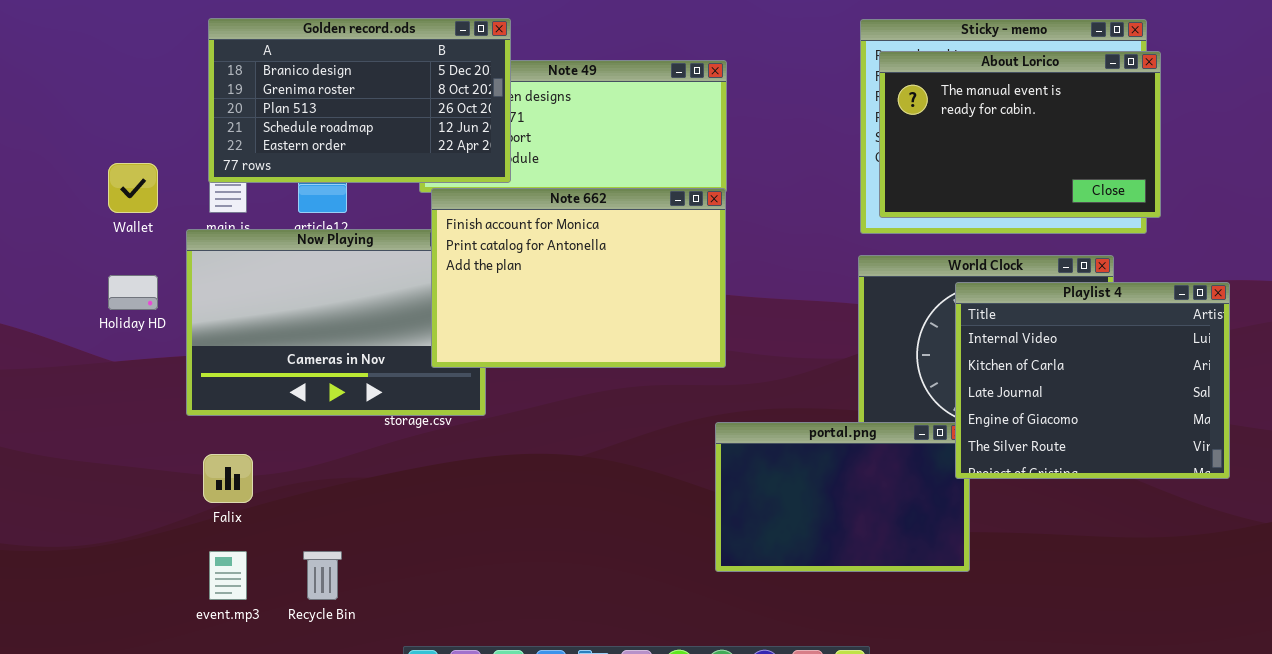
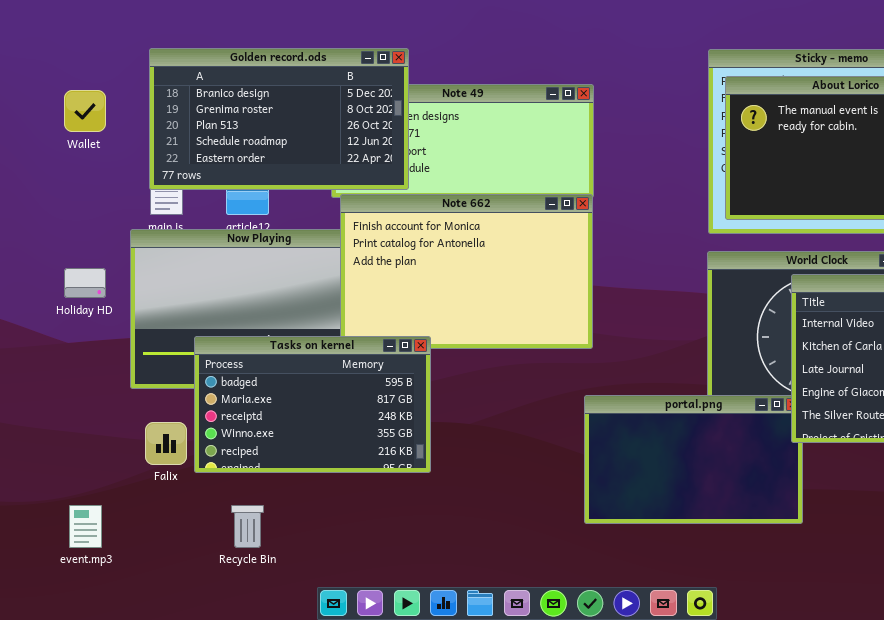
Wallet: [108,163,158,213] -> [64,90,106,132], moved
Tasks on kernel: none -> [194,336,431,473], opened
event.mp3: [209,551,247,600] -> [69,505,102,548], moved

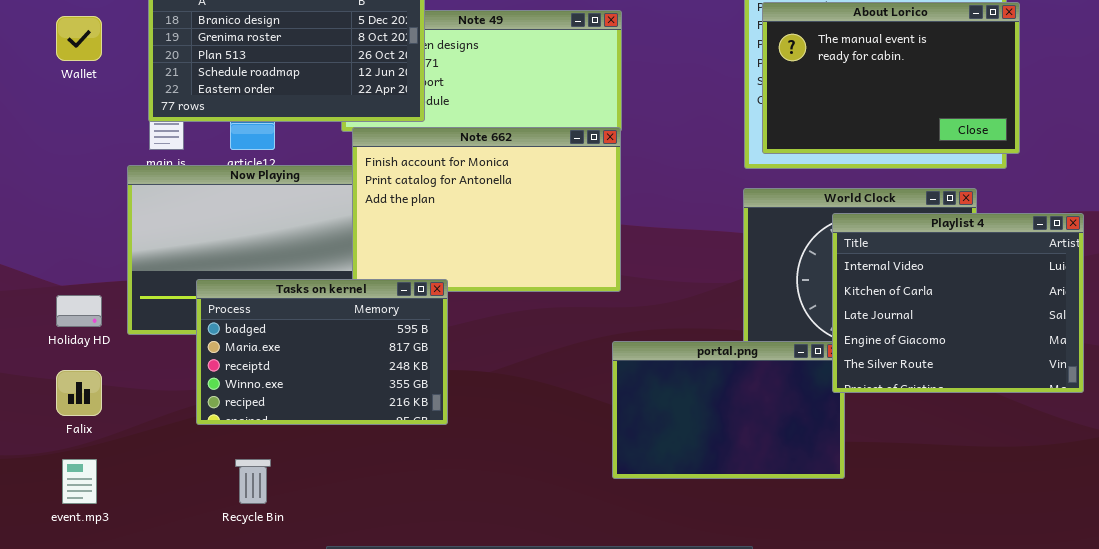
Holiday HD: [64,268,106,298] -> [56,295,102,327], moved
Falix: [145,422,187,465] -> [56,370,102,416], moved

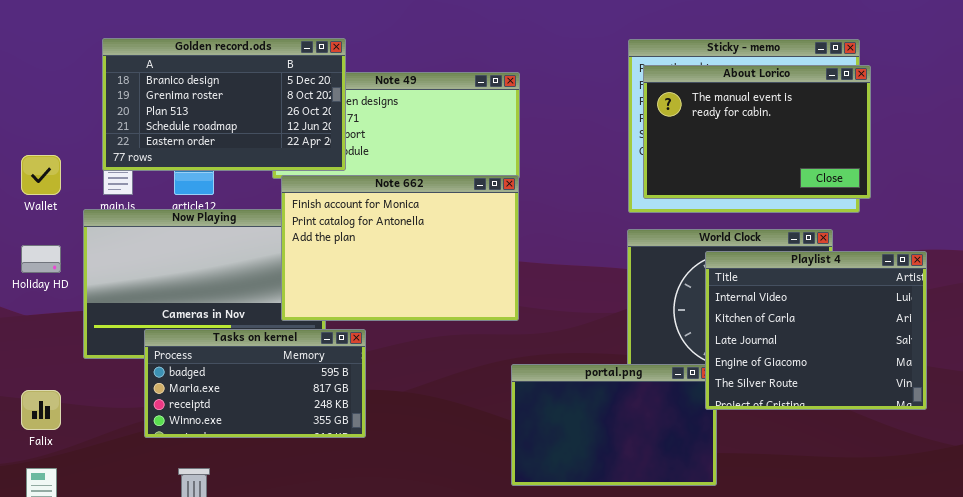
Wallet: [56,16,102,61] -> [21,155,61,195], moved
Tasks on kernel: [196,279,448,425] -> [144,329,366,438], resized
Holiday HD: [56,295,102,327] -> [21,245,61,273], moved

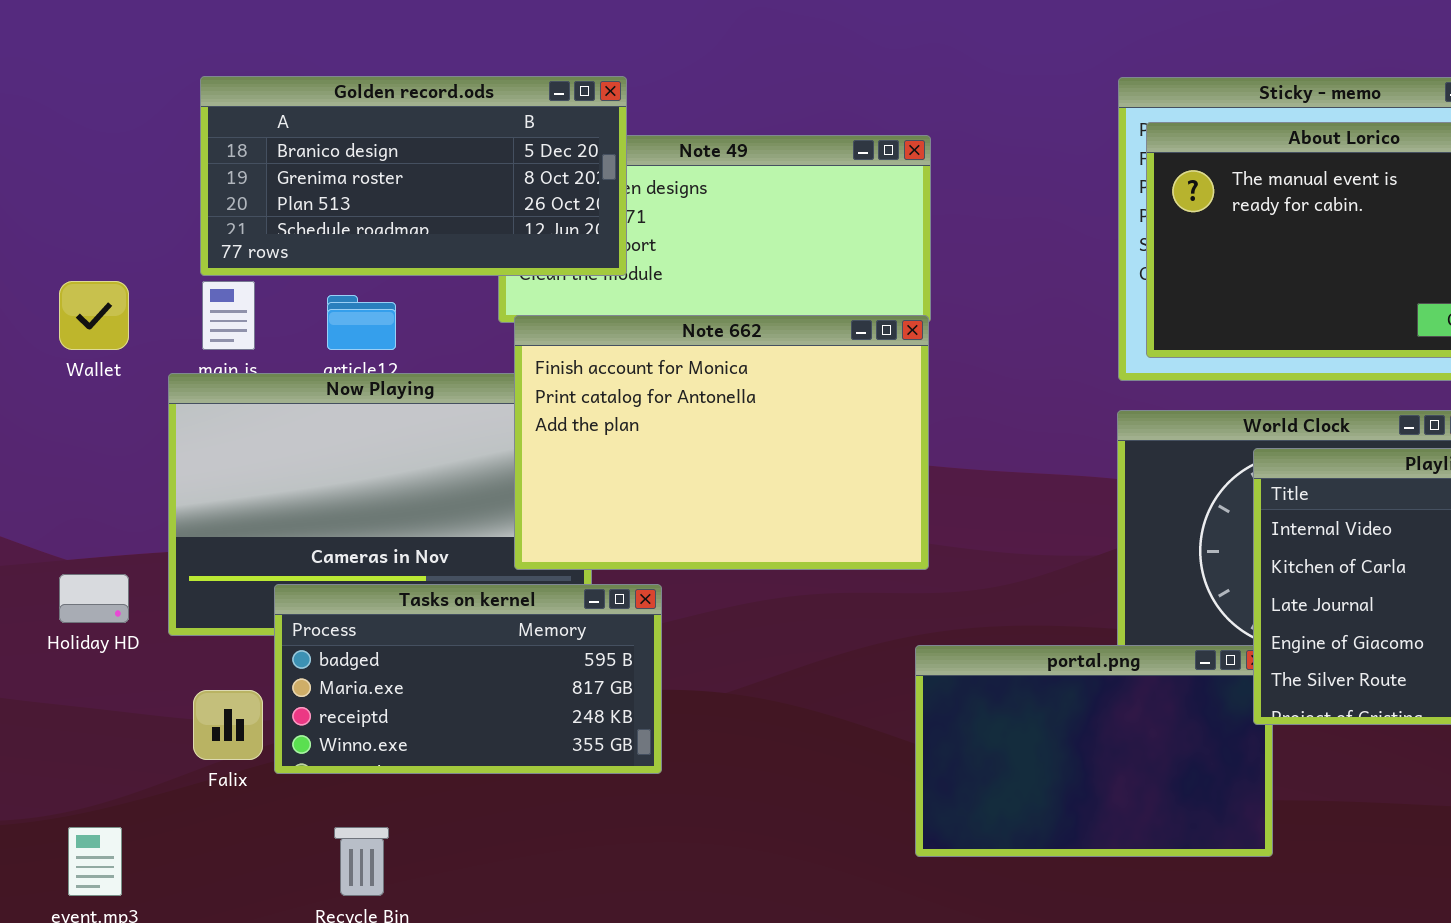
Golden record.ods: [102,38,346,171] -> [200,76,627,276], resized
Holiday HD: [21,245,61,273] -> [59,574,129,623], moved
Falix: [21,390,61,430] -> [193,690,263,760], moved

